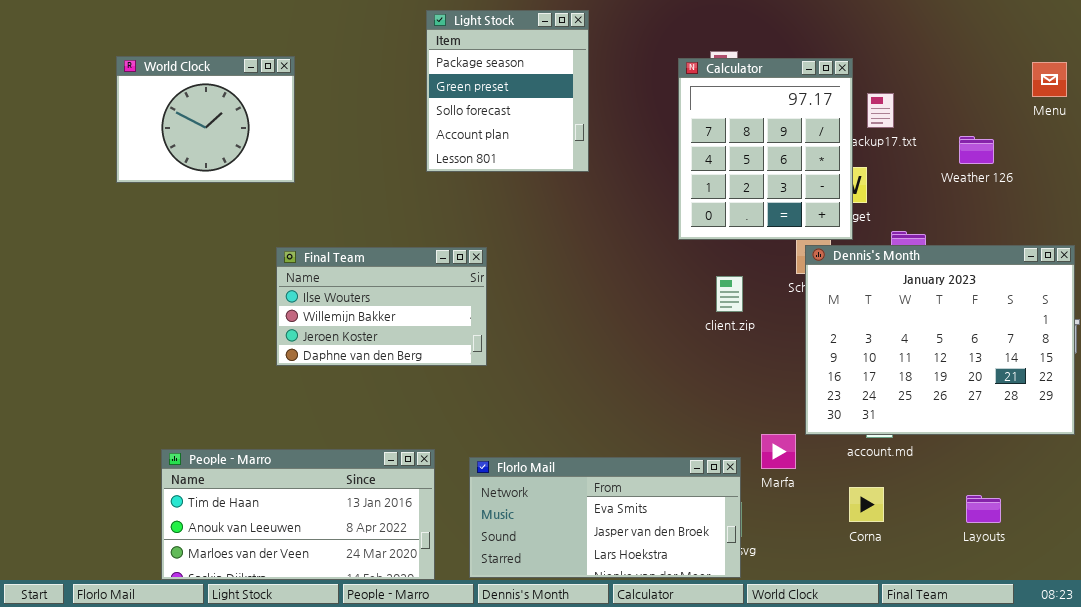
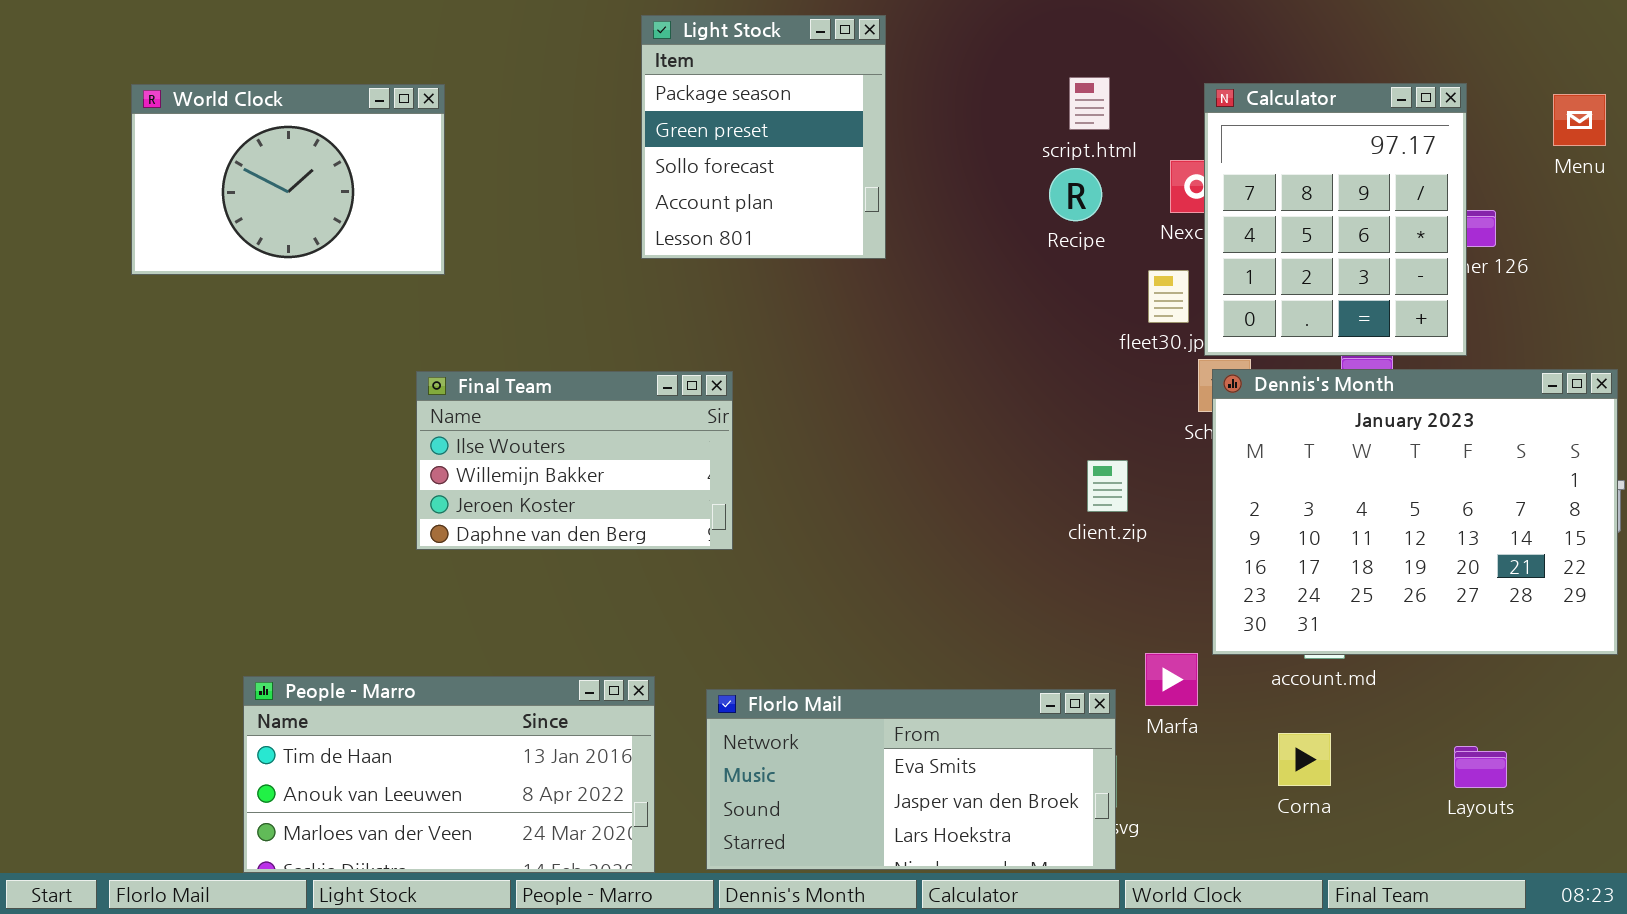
World Clock: [116,56,295,183] -> [131,84,445,275], resized
Calculator: [678,58,853,240] -> [1204,83,1467,356], moved
client.zip: [716,276,743,312] -> [1087,460,1128,512], moved

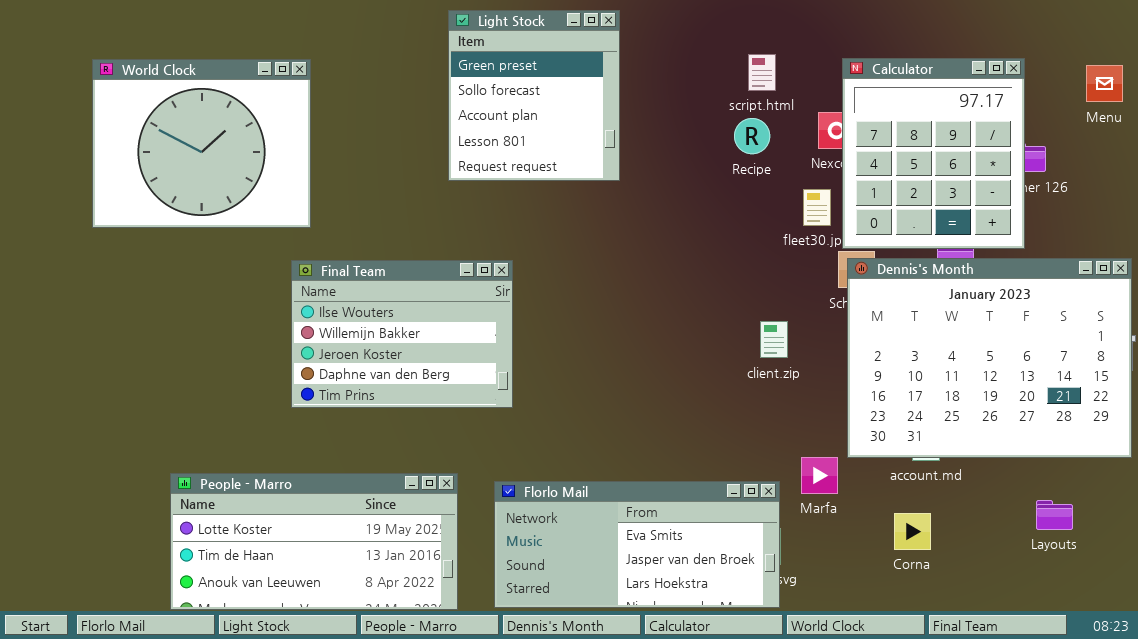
Light Stock: [641,15,886,259] -> [448,10,620,181], scrolled down 1 row
World Clock: [131,84,445,275] -> [92,59,311,228], resized
Final Team: [416,371,733,550] -> [291,260,513,408], resized
People - Marro: [243,676,655,873] -> [170,473,458,610], scrolled up 1 row
Layouts: [1454,746,1507,788] -> [1036,500,1073,530], moved

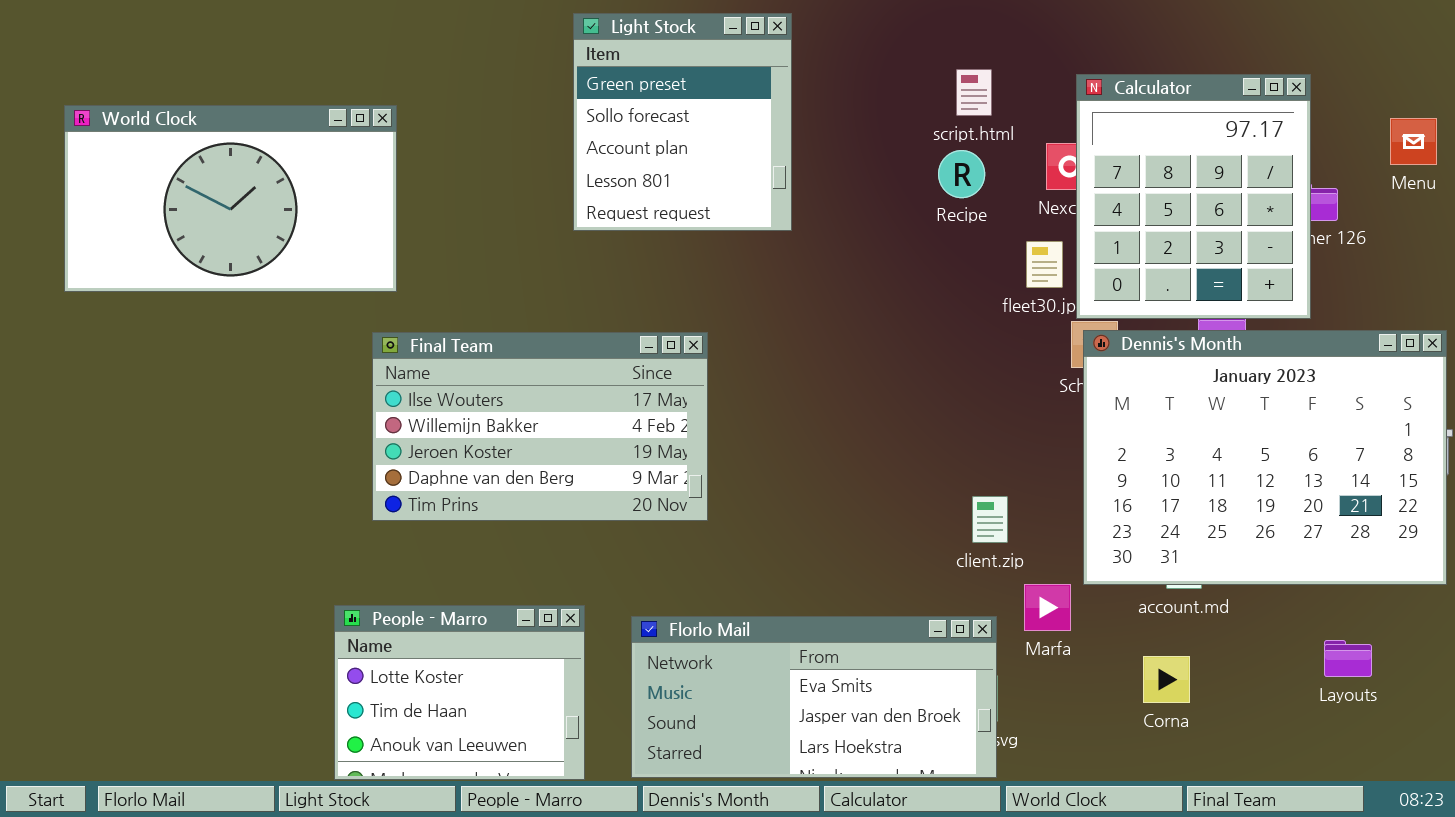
World Clock: [92,59,311,228] -> [64,105,397,292], resized
Menu: [1086,65,1123,102] -> [1390,118,1437,165], moved
Final Team: [291,260,513,408] -> [372,332,708,521], resized
client.zip: [760,321,788,358] -> [972,496,1008,543], moved
People - Marro: [170,473,458,610] -> [334,605,585,780], resized

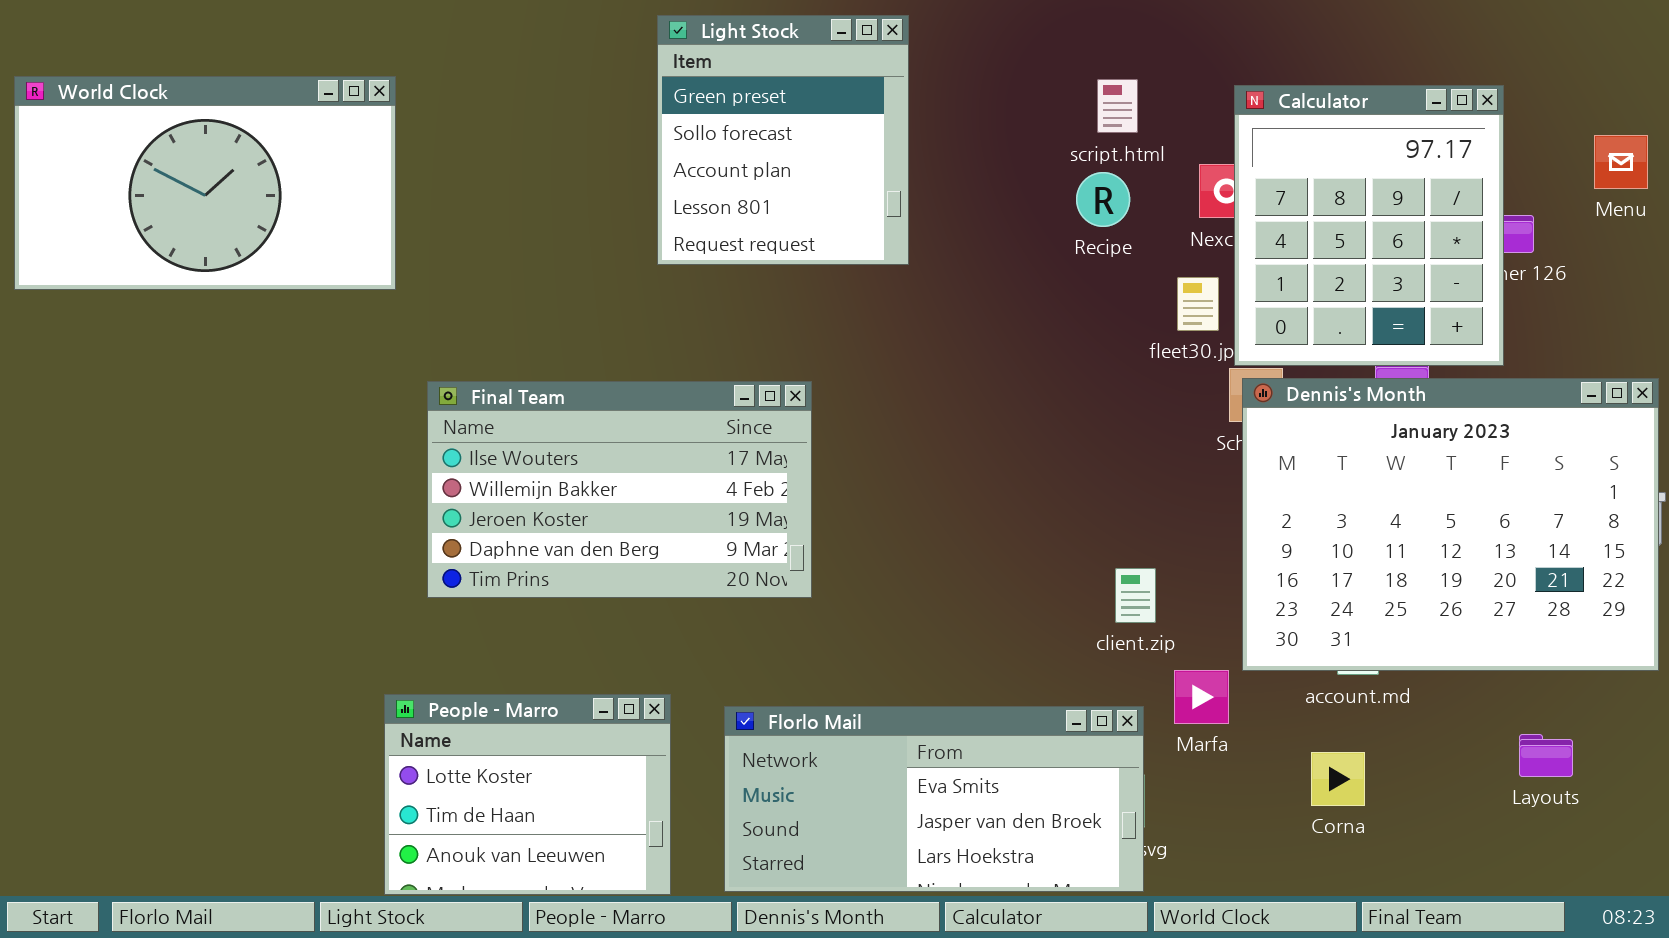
World Clock: [64,105,397,292] -> [14,76,396,290], moved

